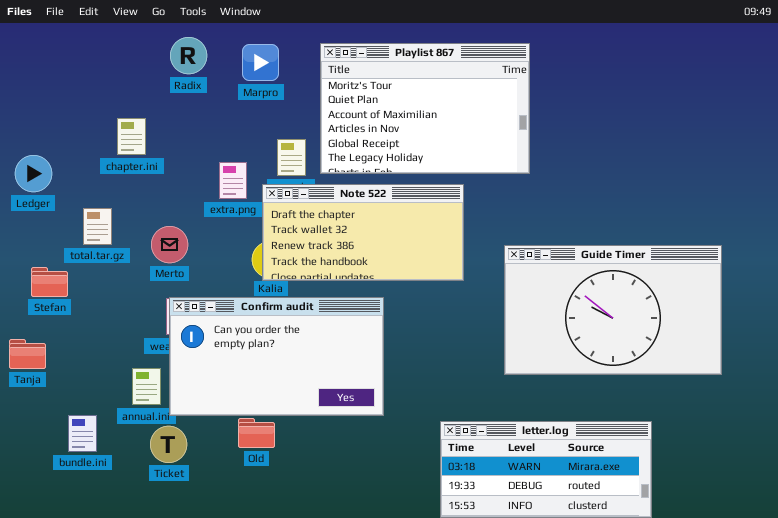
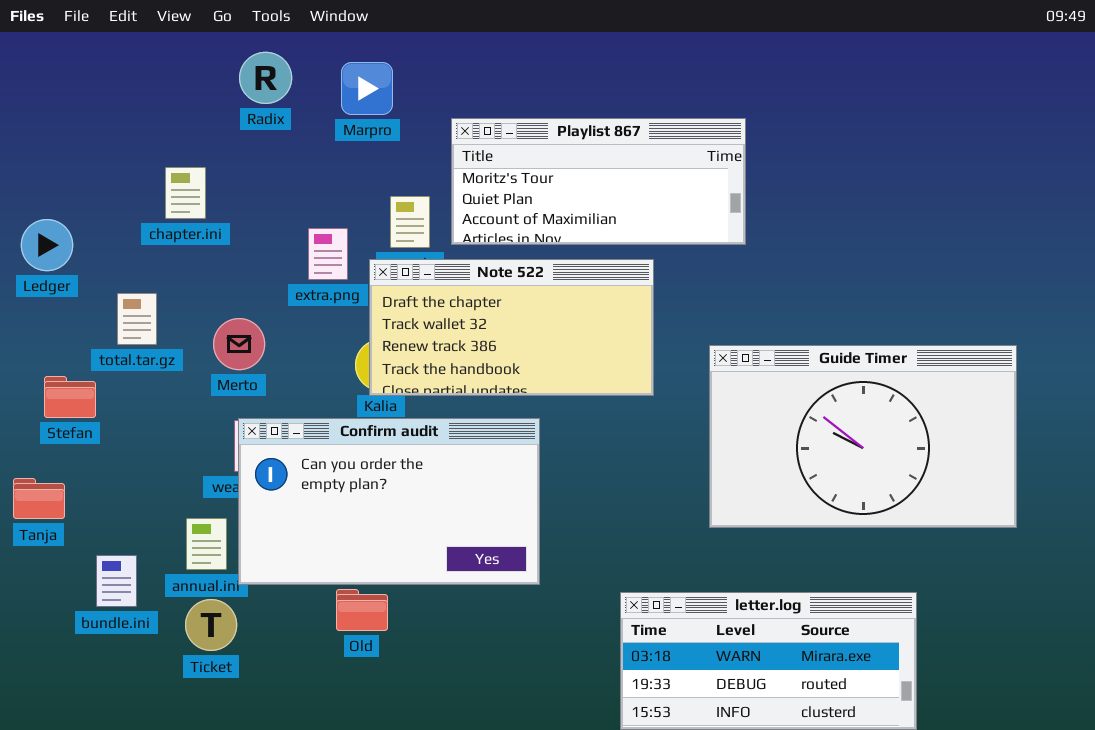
Playlist 867: [320,43,530,174] -> [451,118,746,245], resized
bundle.ini: [68,415,97,452] -> [96,555,137,607], moved
Ticket: [150,426,187,463] -> [185,599,237,651], moved

